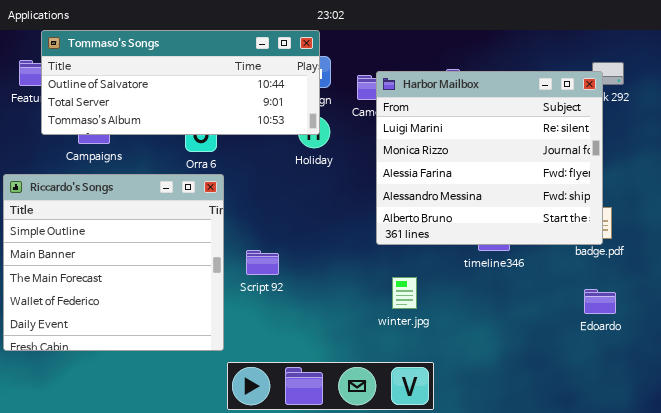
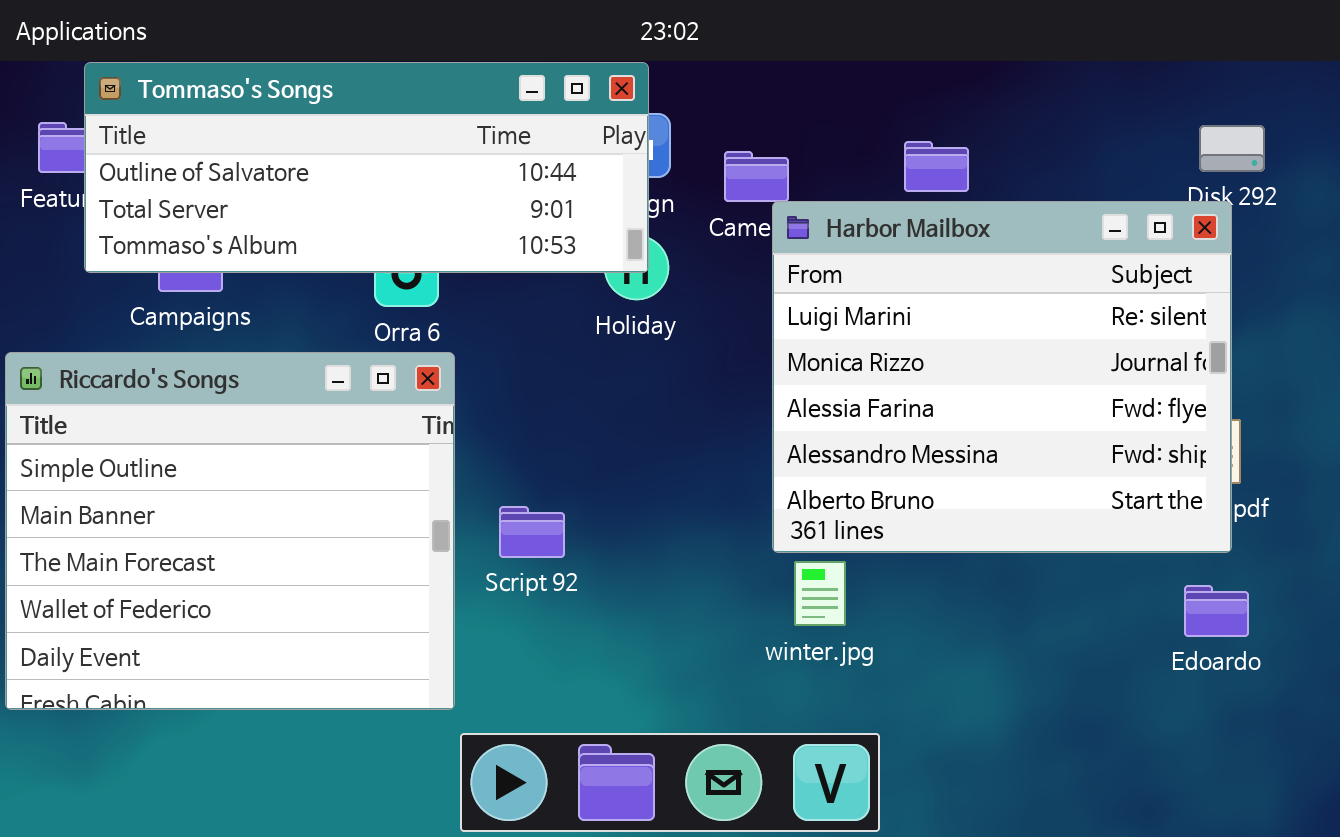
Harbor Mailbox: [376,71,603,245] -> [772,201,1232,553], moved

